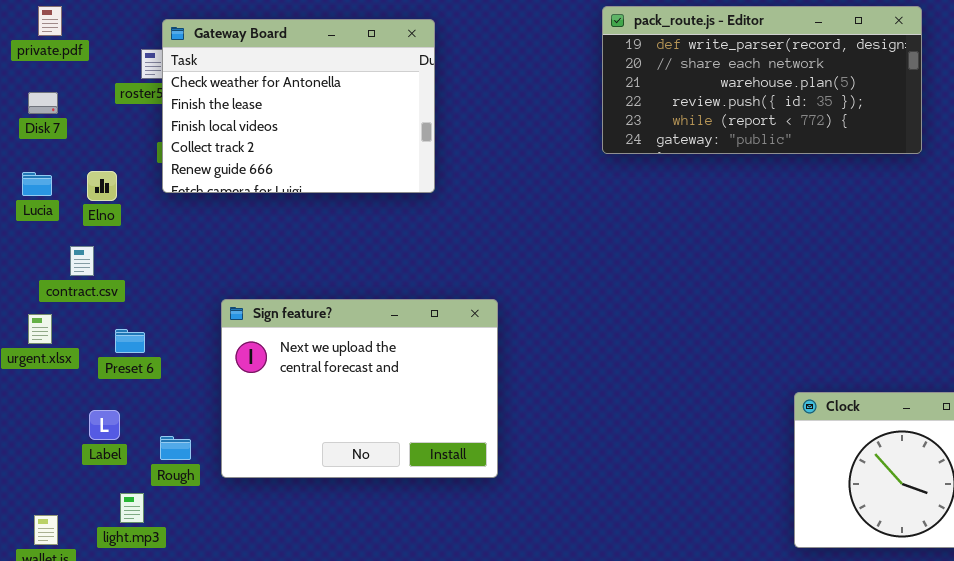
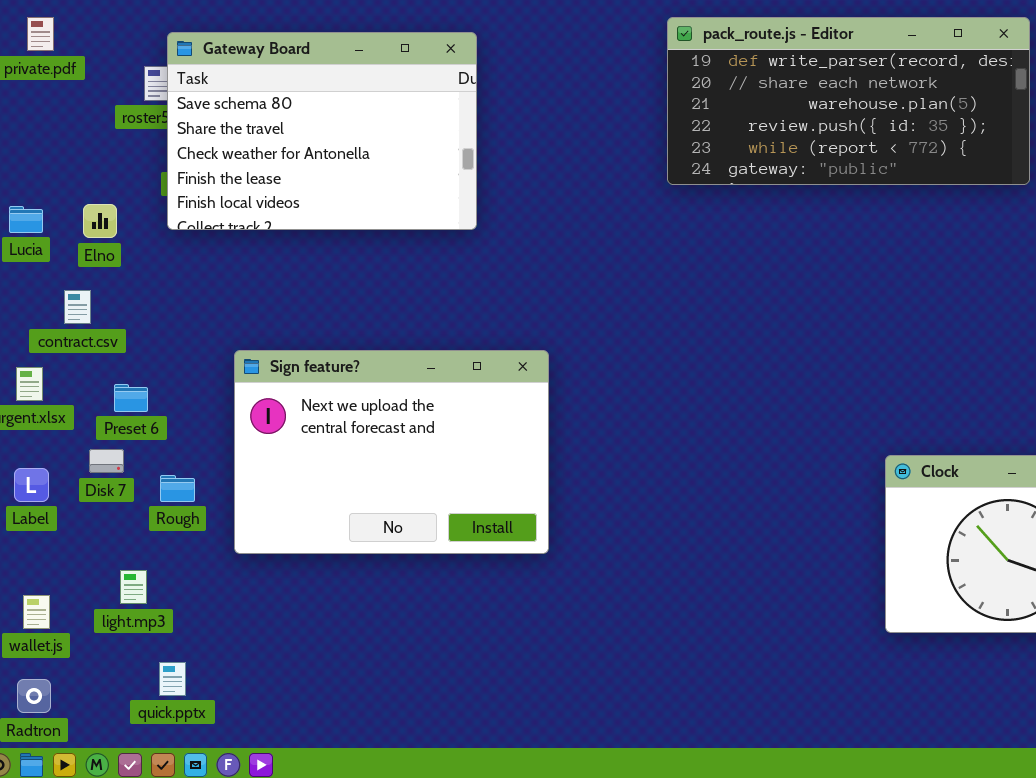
Gateway Board: [162,19,435,193] -> [167,32,477,230], scrolled up 2 rows
Disk 7: [28,92,58,114] -> [89,449,124,473], moved
Label: [89,410,120,440] -> [14,468,49,502], moved
Rough: [160,436,191,460] -> [160,475,195,502], moved

